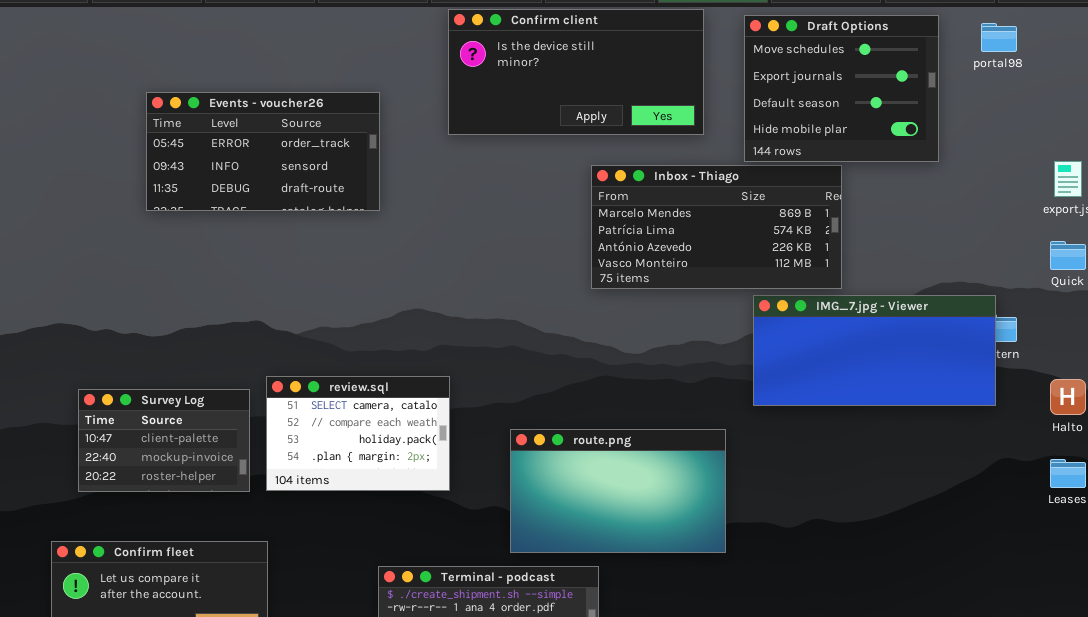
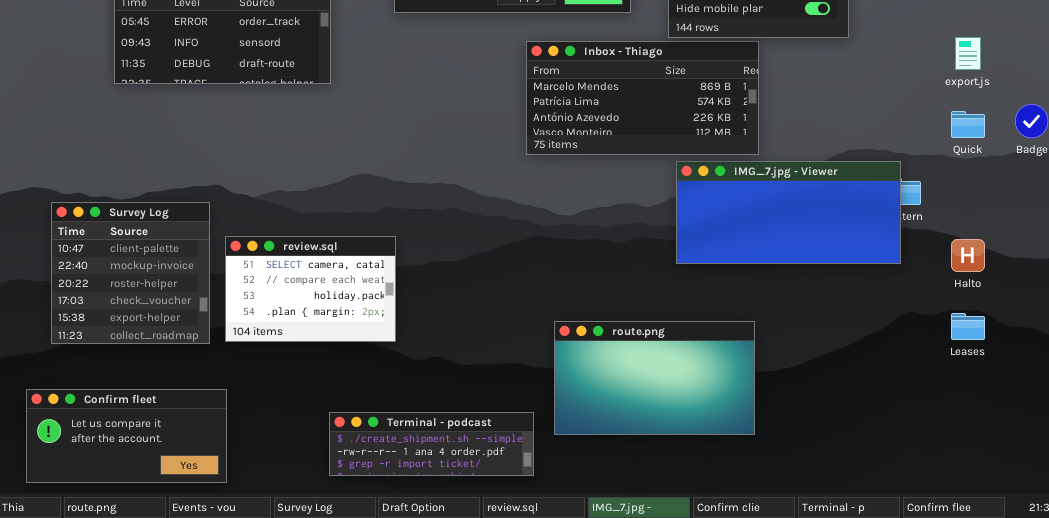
Survey Log: [78,389,250,492] -> [51,202,210,344], resized
route.png: [510,429,726,553] -> [554,321,755,435], moved

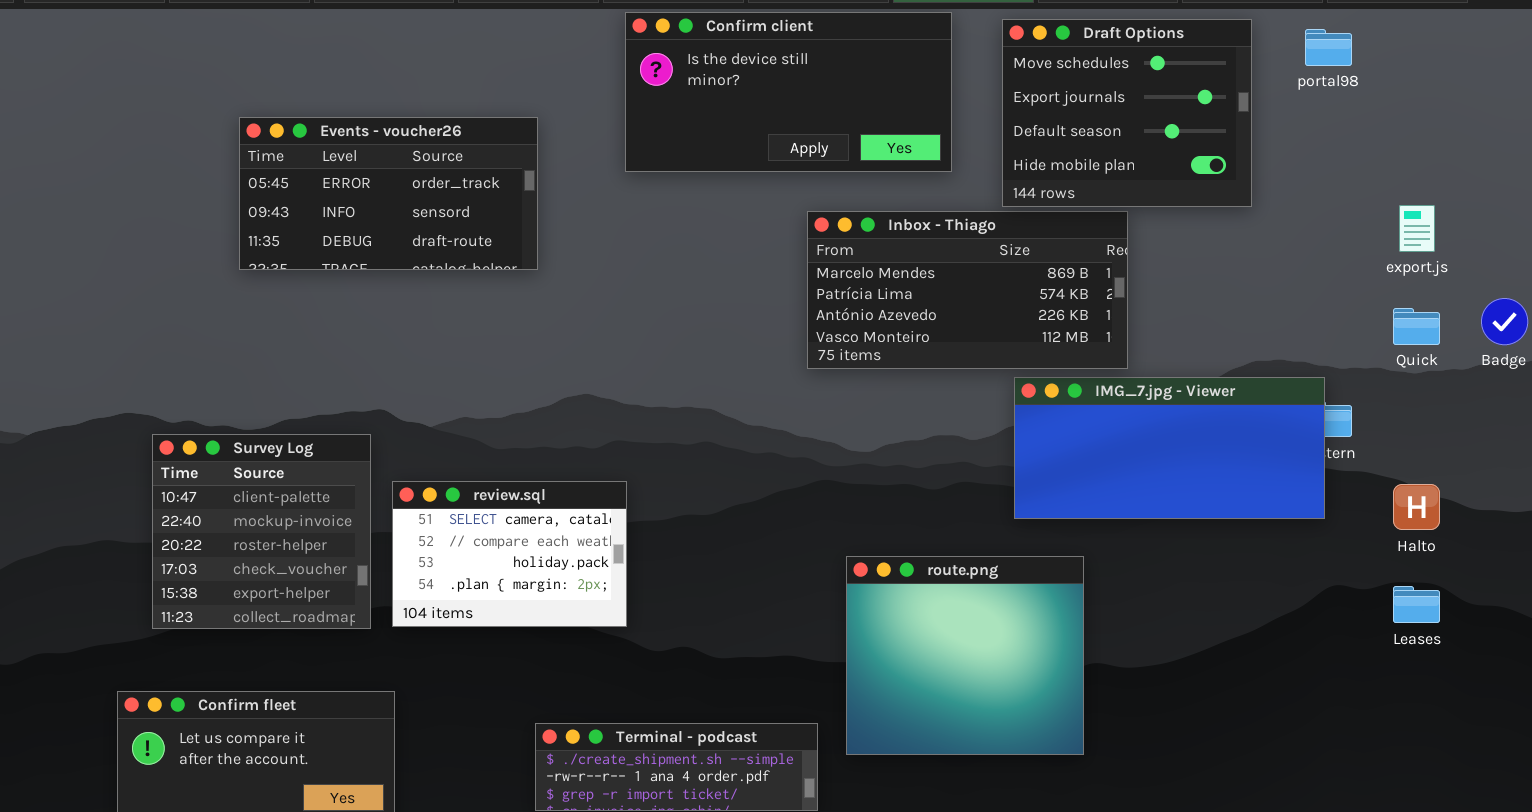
route.png: [554,321,755,435] -> [846,556,1084,755], resized

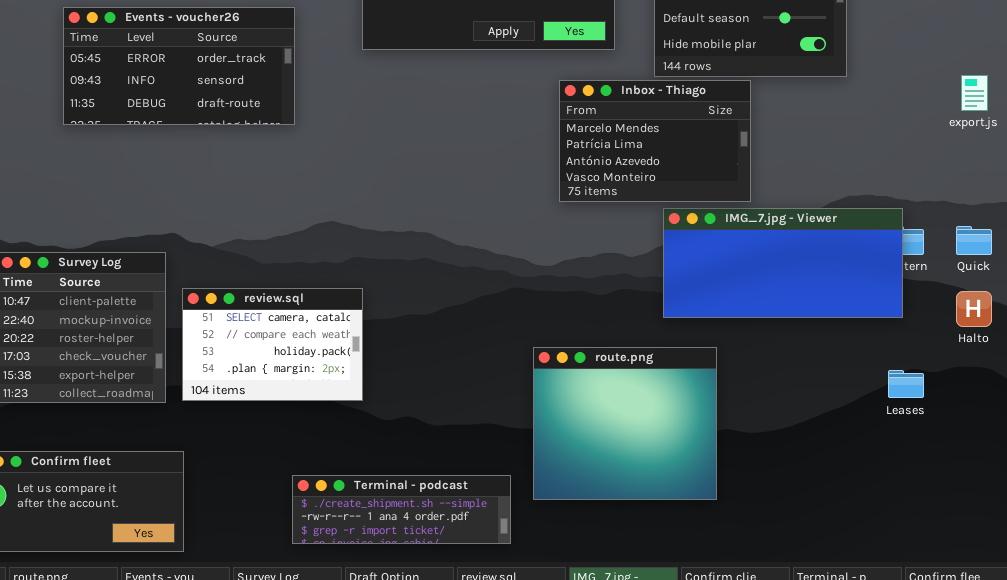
Inbox - Thiago: [807,211,1128,369] -> [559,80,751,202], resized
Quick: [1393,308,1440,345] -> [956,226,992,255], moved
Leases: [1393,586,1440,623] -> [888,370,924,398], moved

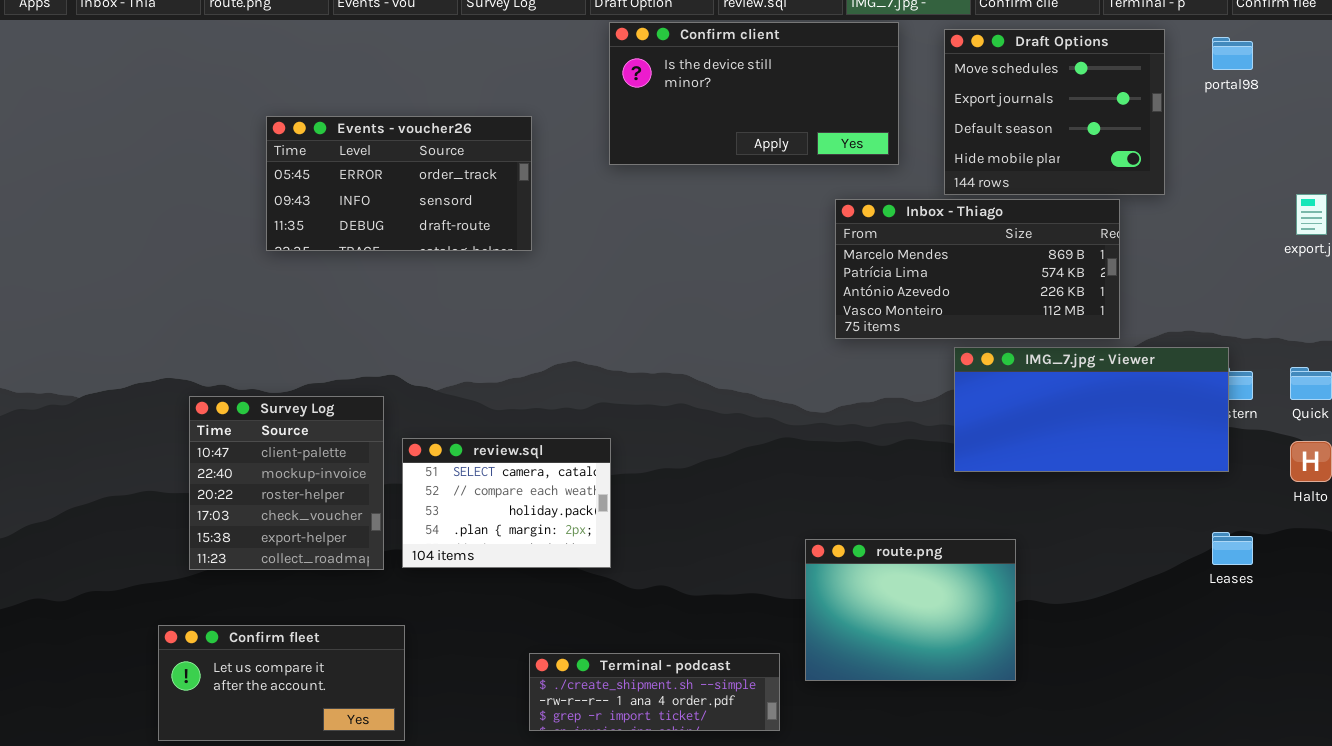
Inbox - Thiago: [559,80,751,202] -> [835,199,1120,339], resized
route.png: [533,347,717,500] -> [805,539,1016,681], resized

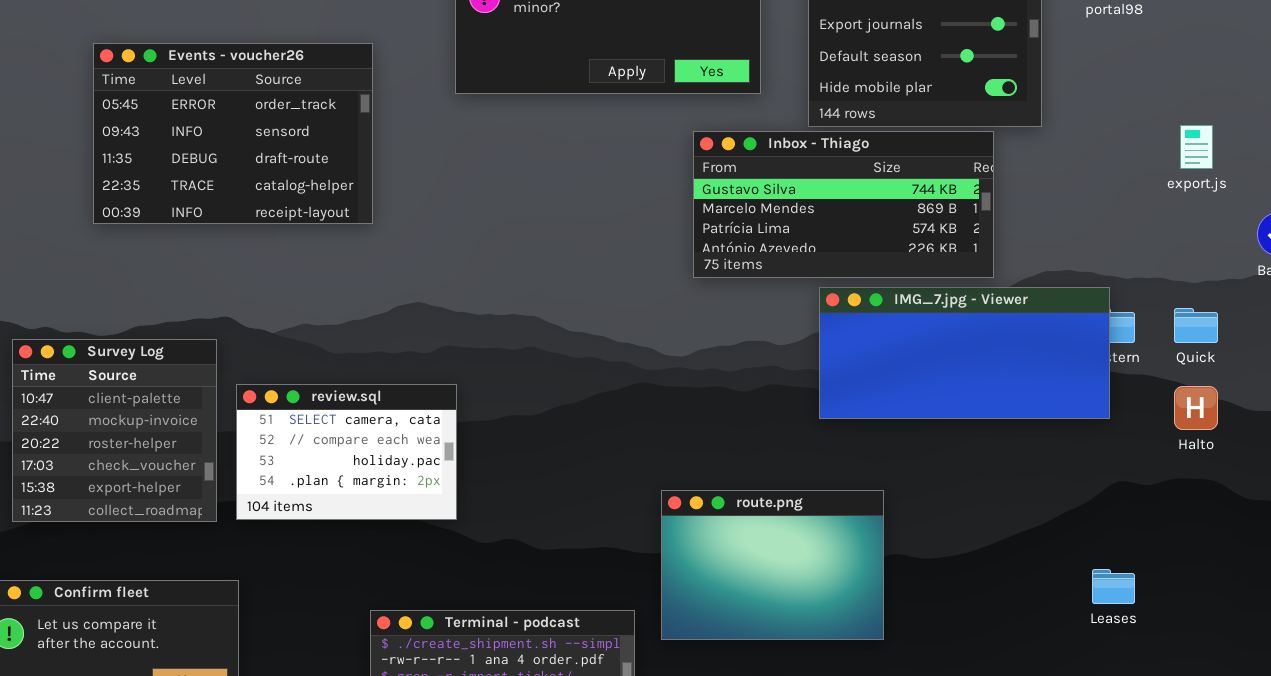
Events - voucher26: [266,116,532,251] -> [93,43,373,224], resized
Inbox - Thiago: [835,199,1120,339] -> [693,131,994,278], scrolled up 1 row
Leases: [1212,532,1253,565] -> [1092,569,1135,604], moved

